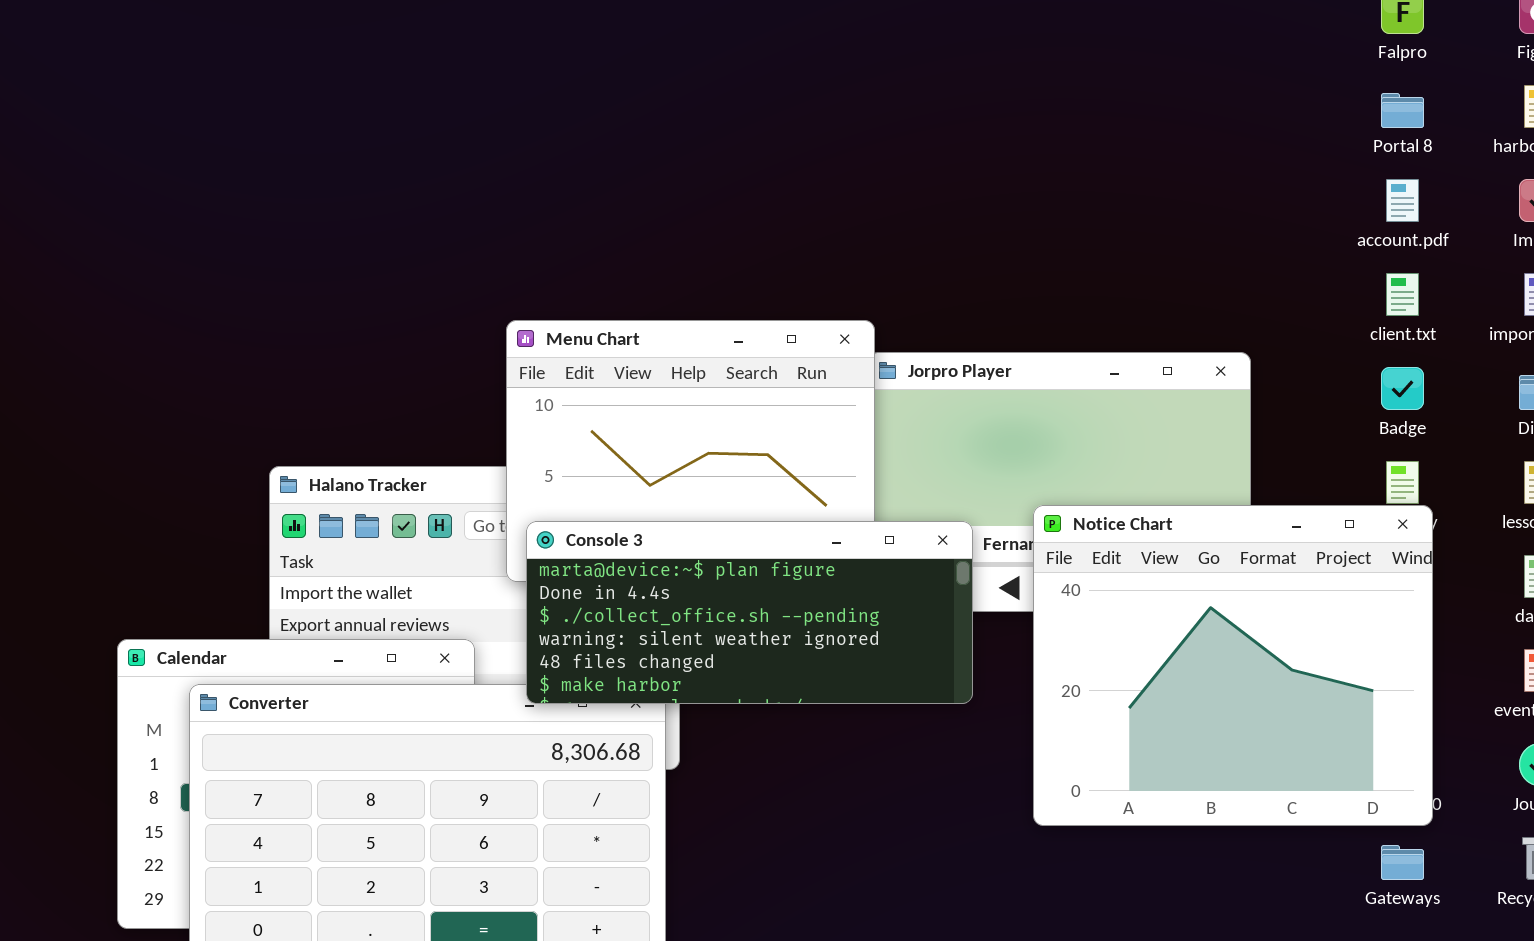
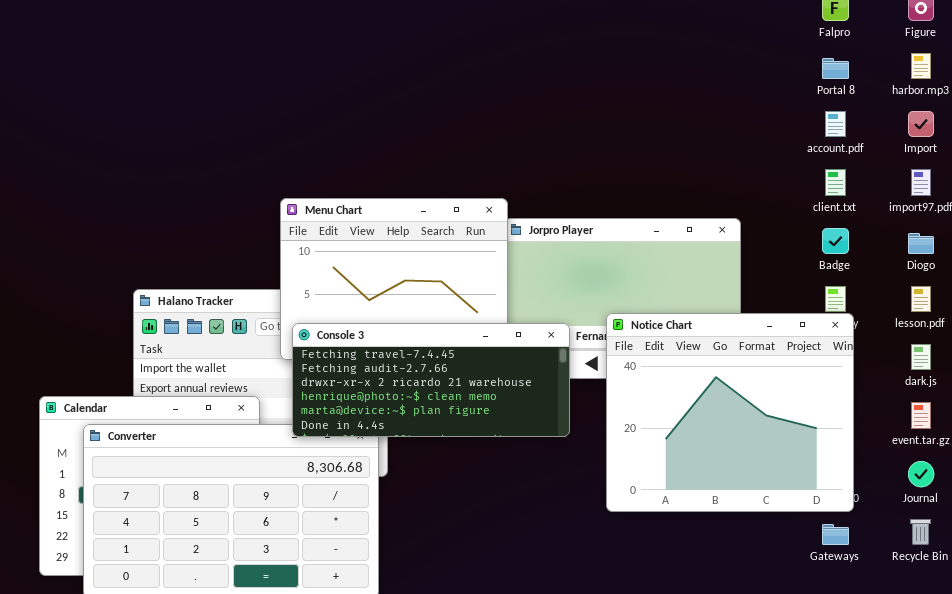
Console 3: [526,521,973,704] -> [292,323,570,437], scrolled up 4 rows

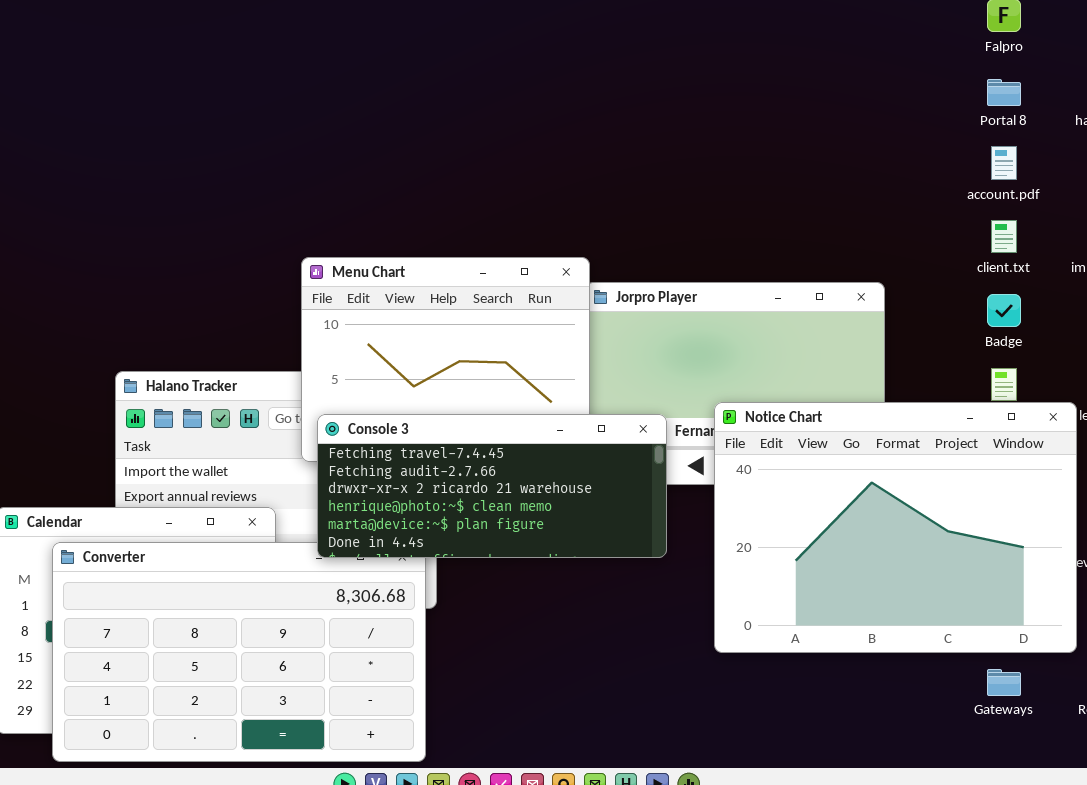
Notice Chart: [606,313,854,512] -> [714,402,1077,653], resized

